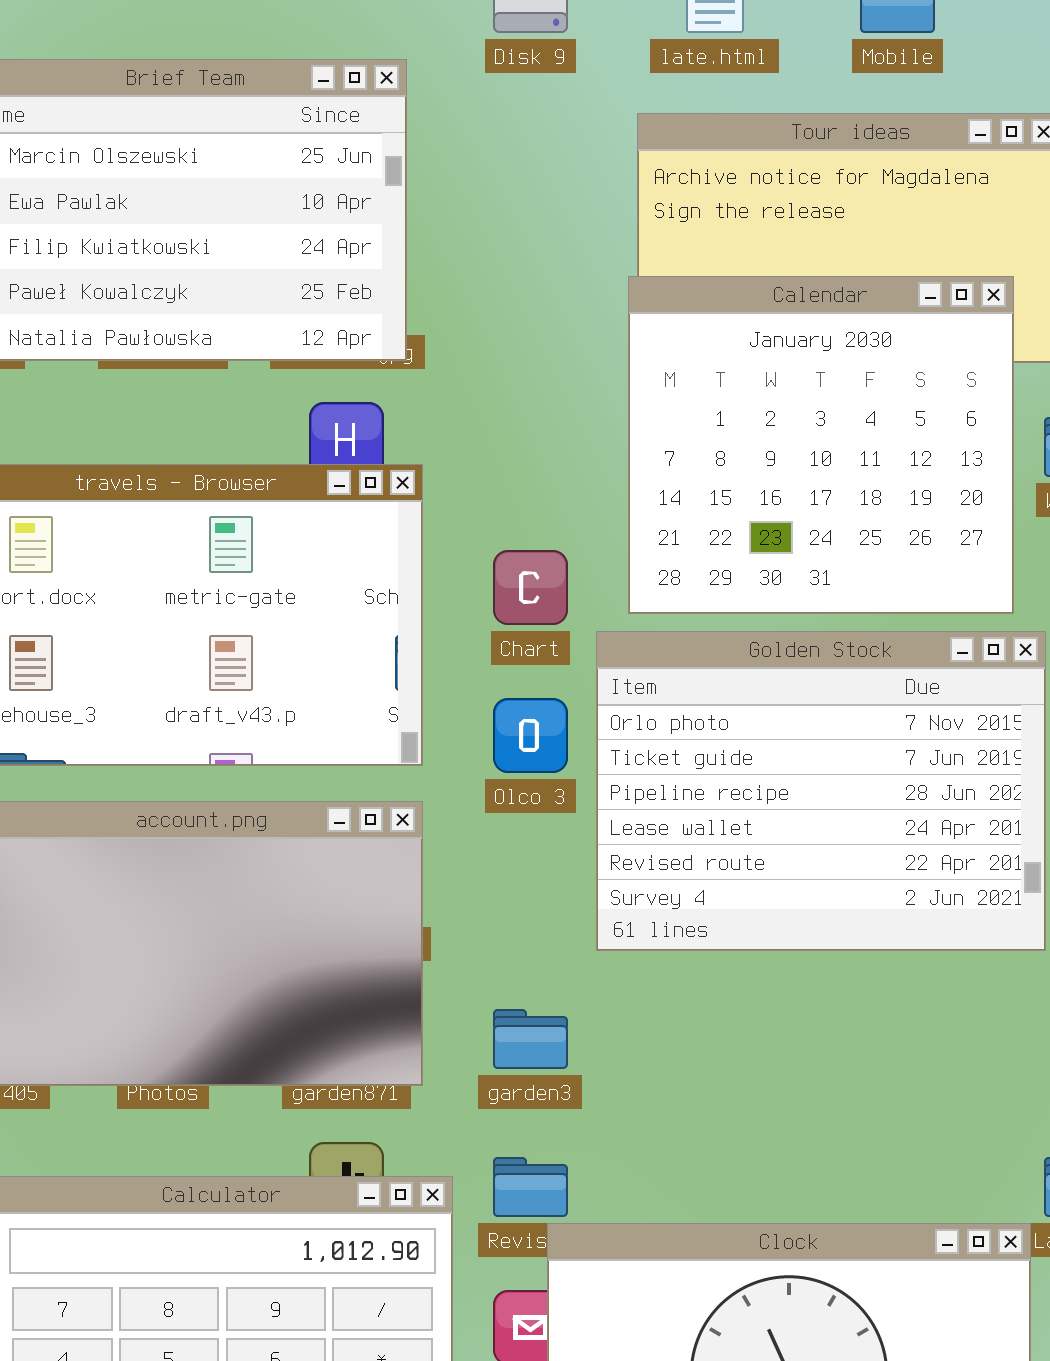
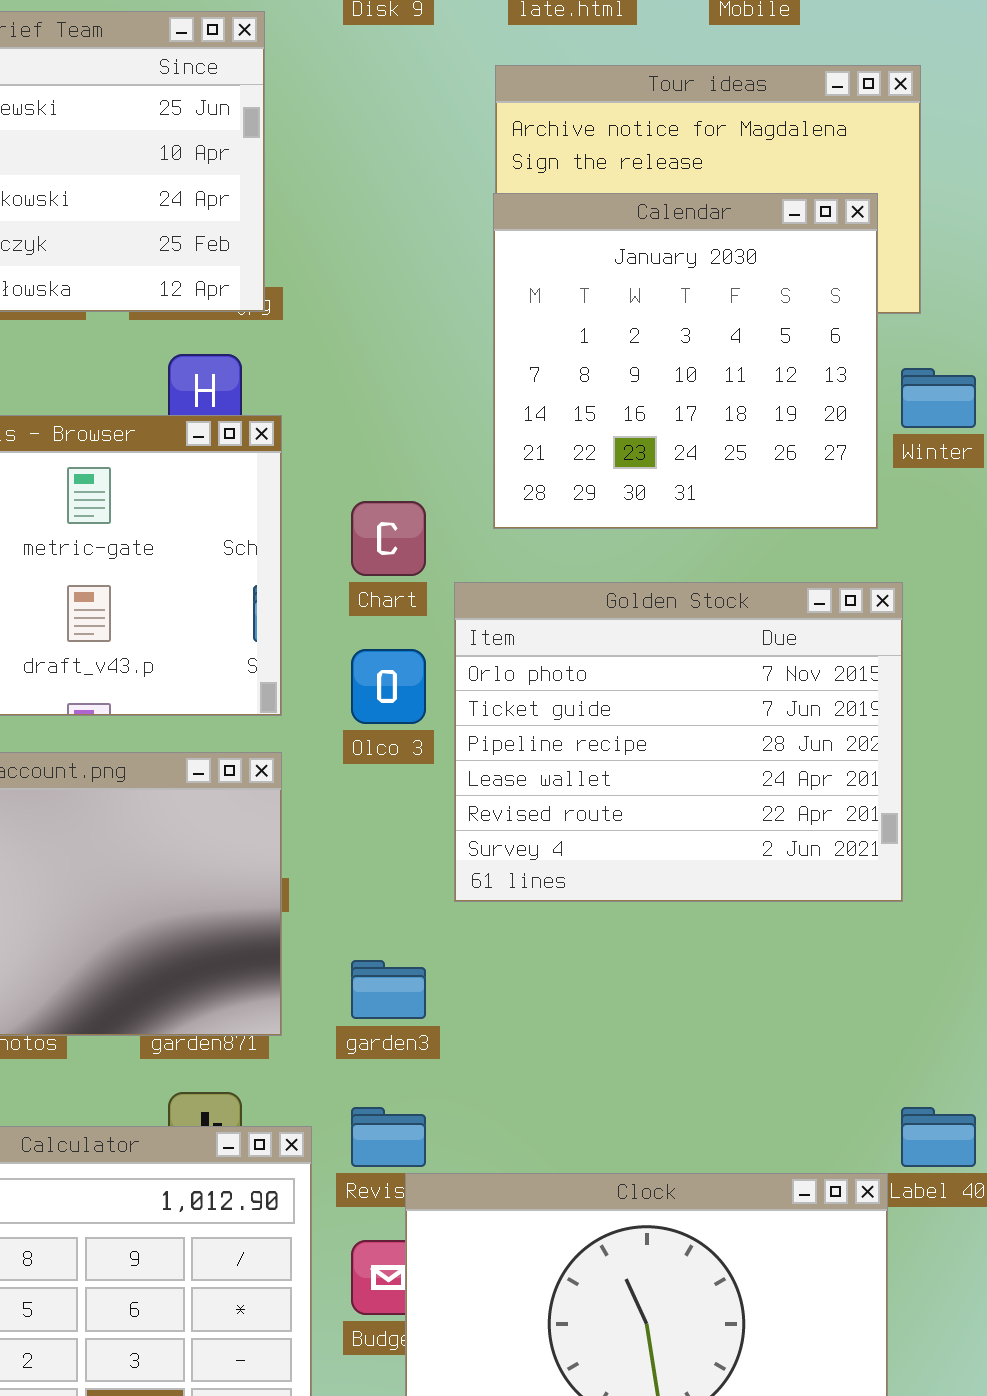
Calendar: [628,276,1014,614] -> [493,193,878,529], moved

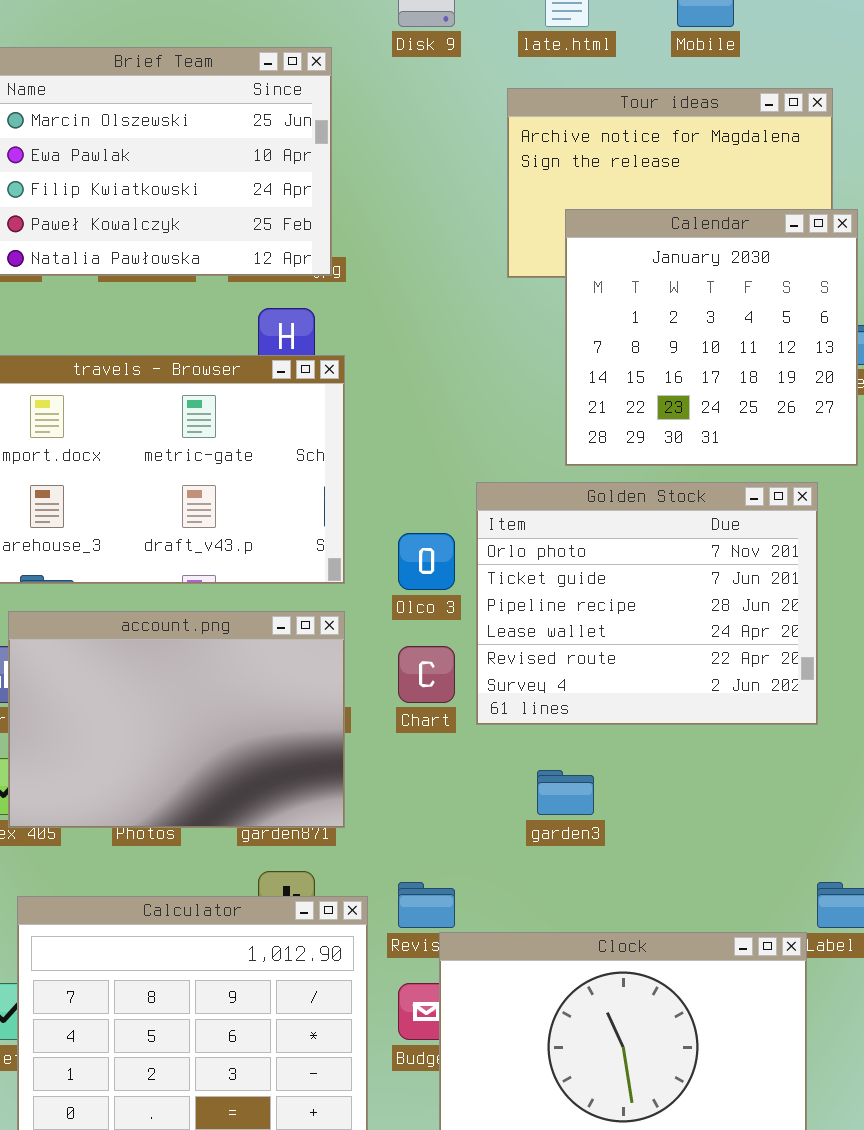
Calendar: [493,193,878,529] -> [565,209,858,466], moved
Chart: [351,501,426,576] -> [398,646,455,703], moved
garden3: [351,960,426,1019] -> [537,770,594,815], moved

